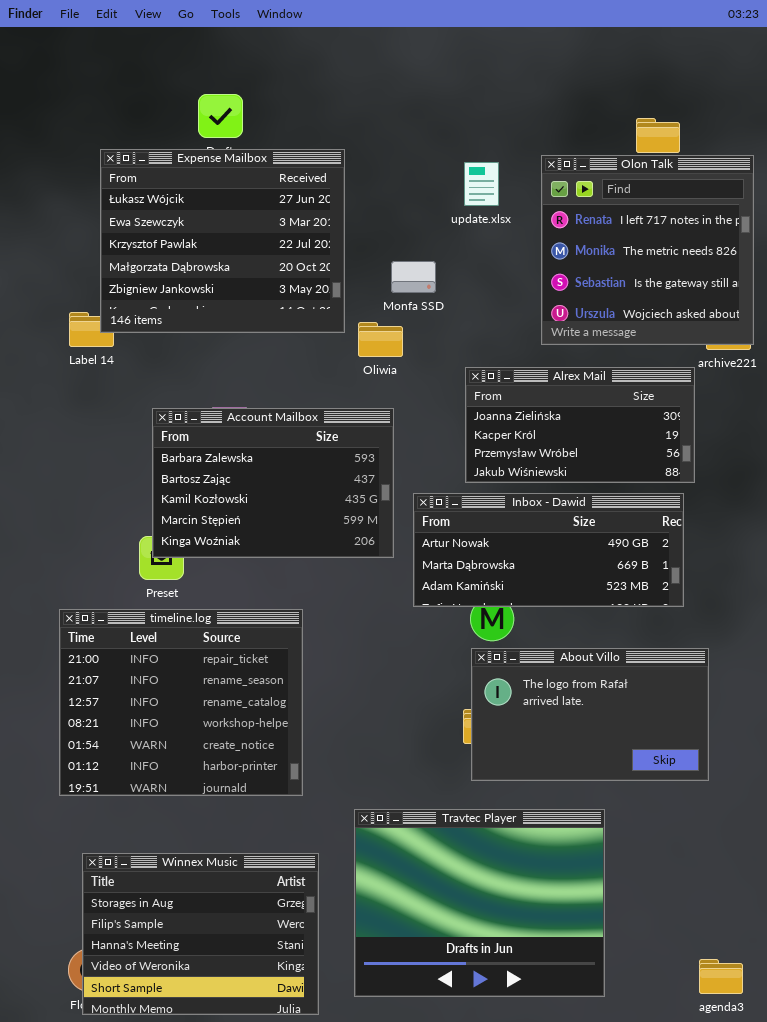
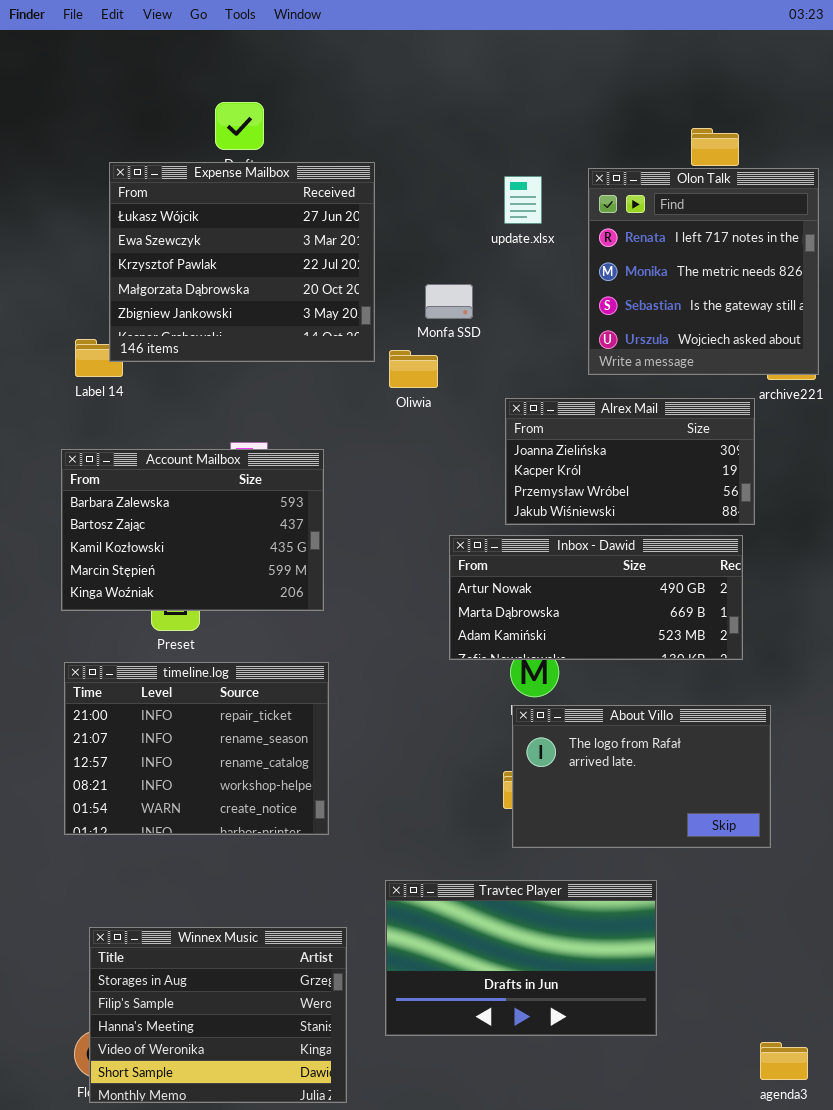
Account Mailbox: [152,408,394,558] -> [61,449,324,611], moved
timeline.log: [59,609,303,796] -> [64,662,329,835], resized
Travtec Player: [354,809,605,997] -> [385,880,657,1036], resized

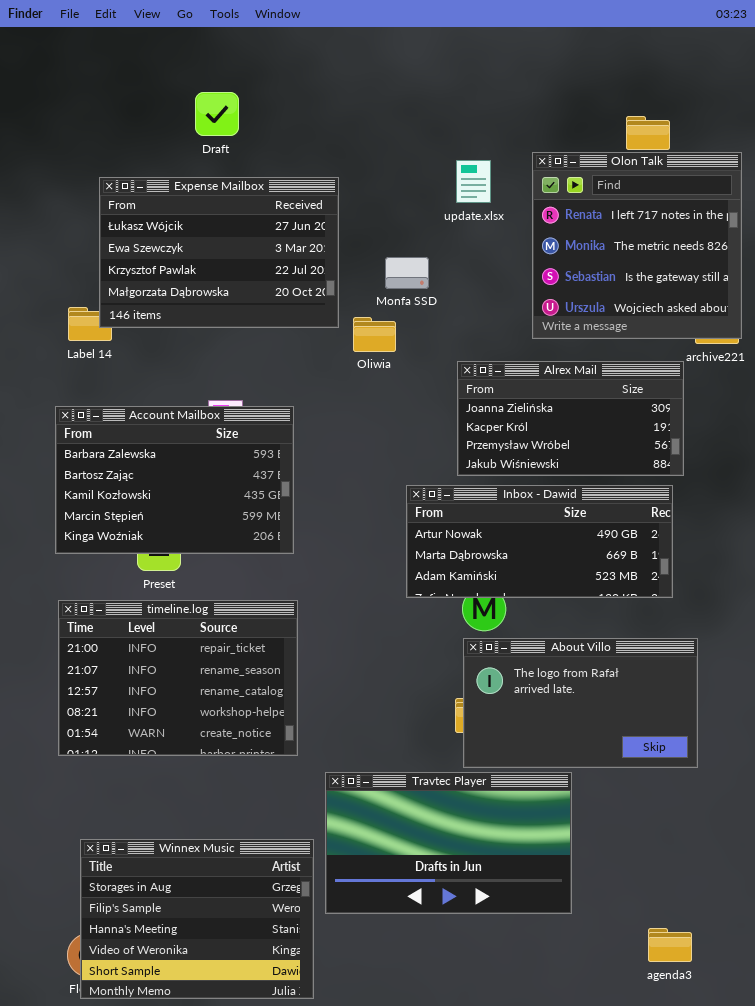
Expense Mailbox: [109,162,375,362] -> [99,177,339,328], resized
Travtec Player: [385,880,657,1036] -> [325,772,572,914], moved
agenda3: [760,1042,808,1080] -> [648,928,692,962], moved

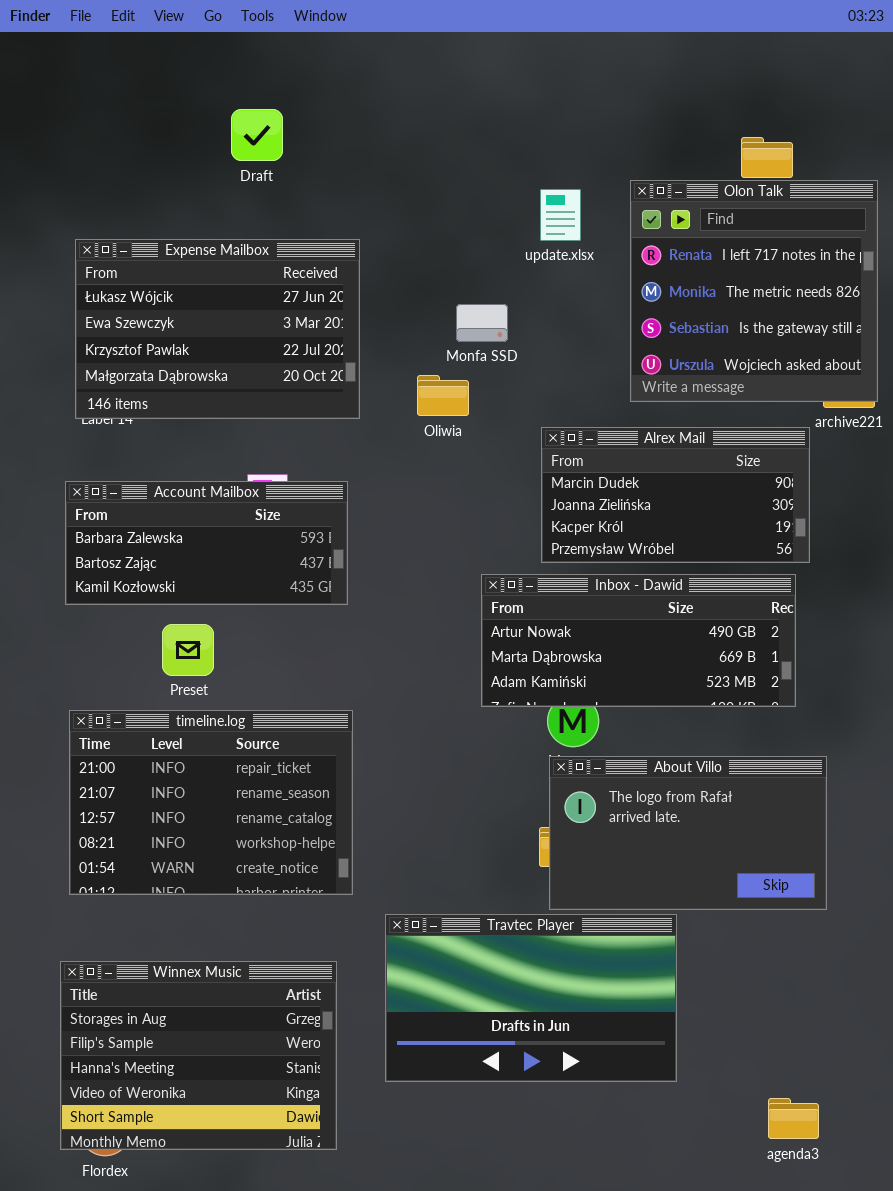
Expense Mailbox: [99,177,339,328] -> [75,239,360,419], moved
Alrex Mail: [457,361,684,476] -> [541,427,810,563], scrolled up 1 row
Account Mailbox: [55,406,294,554] -> [65,481,348,605], resized
Winnex Music: [80,839,314,999] -> [60,961,337,1150], moved

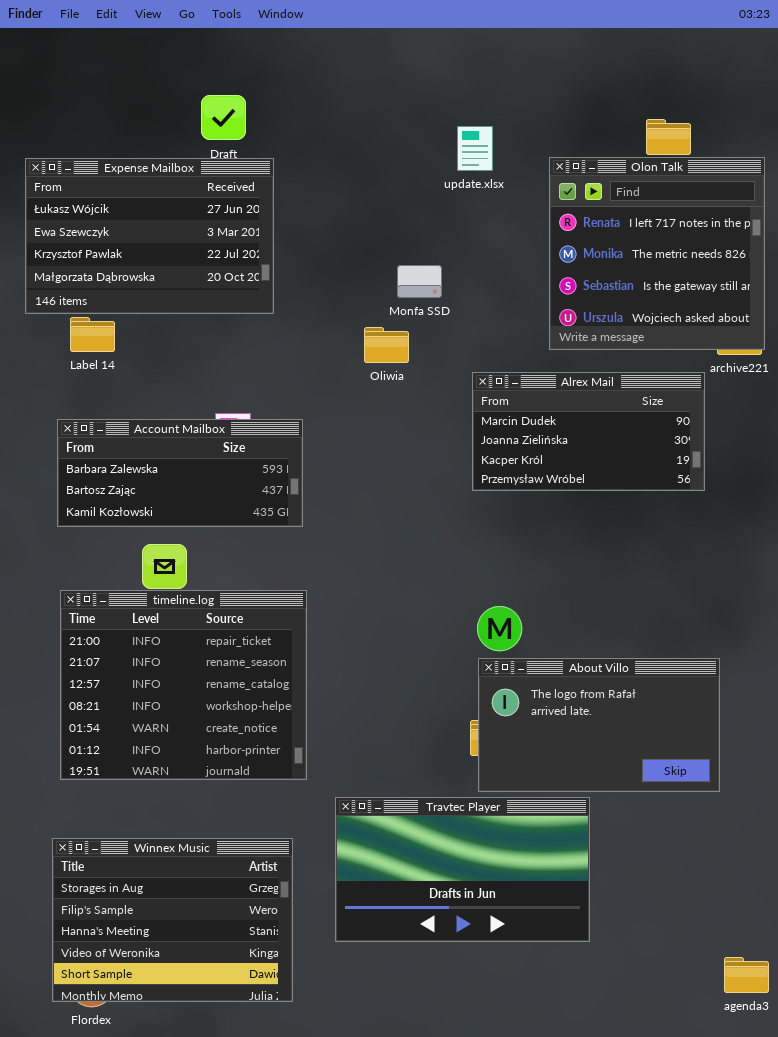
update.xlsx: [540,189,581,241] -> [457,126,493,171], moved
Expense Mailbox: [75,239,360,419] -> [25,158,274,314], moved
Inbox - Dawid: [481,574,796,707] -> none, closed
timeline.log: [69,710,353,895] -> [60,590,307,780], resized
agenda3: [768,1098,819,1139] -> [724,957,769,993], moved

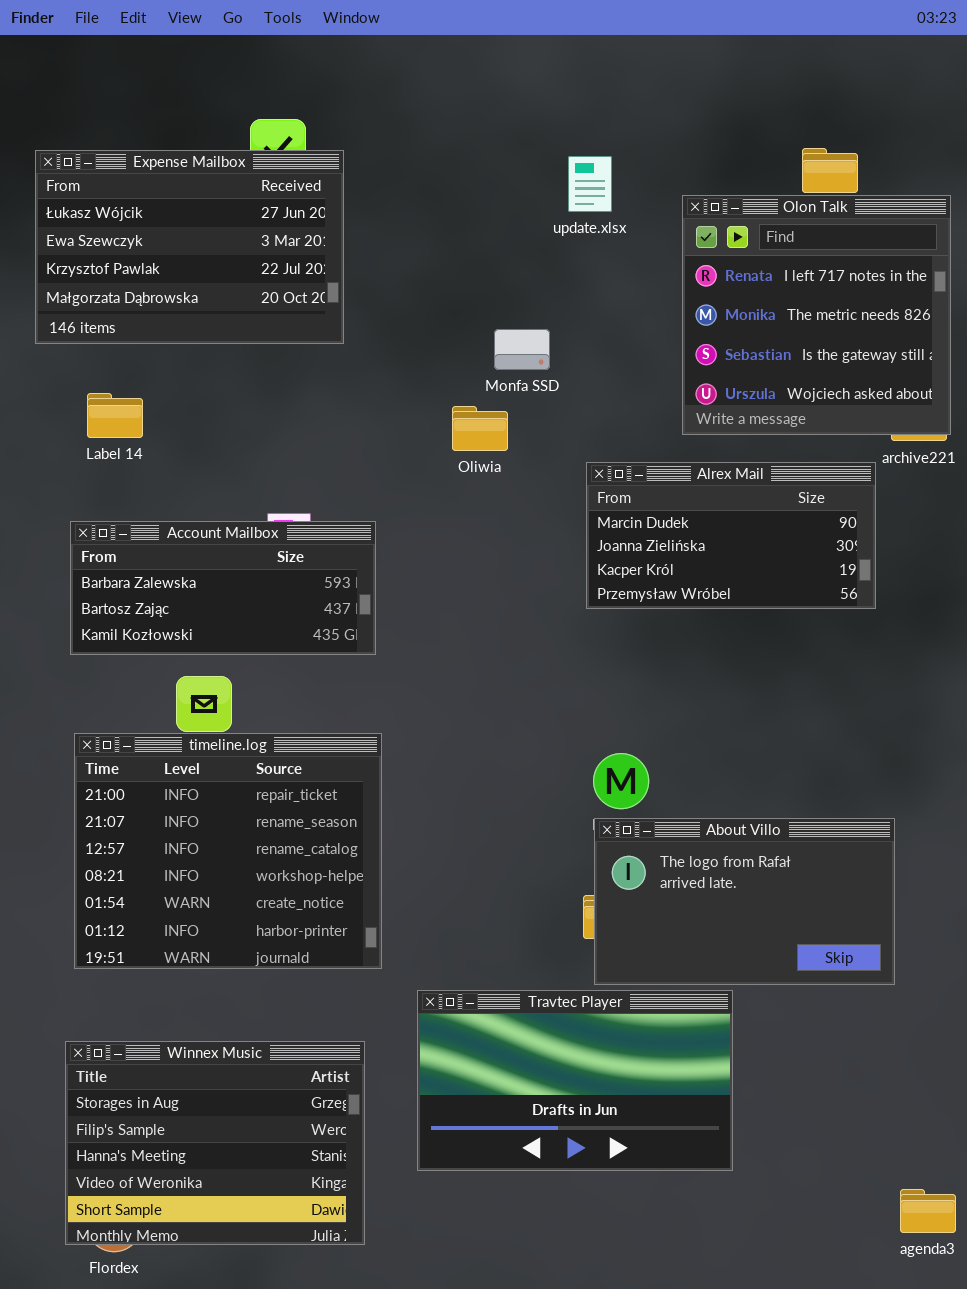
Expense Mailbox: [25,158,274,314] -> [35,150,344,344], moved

